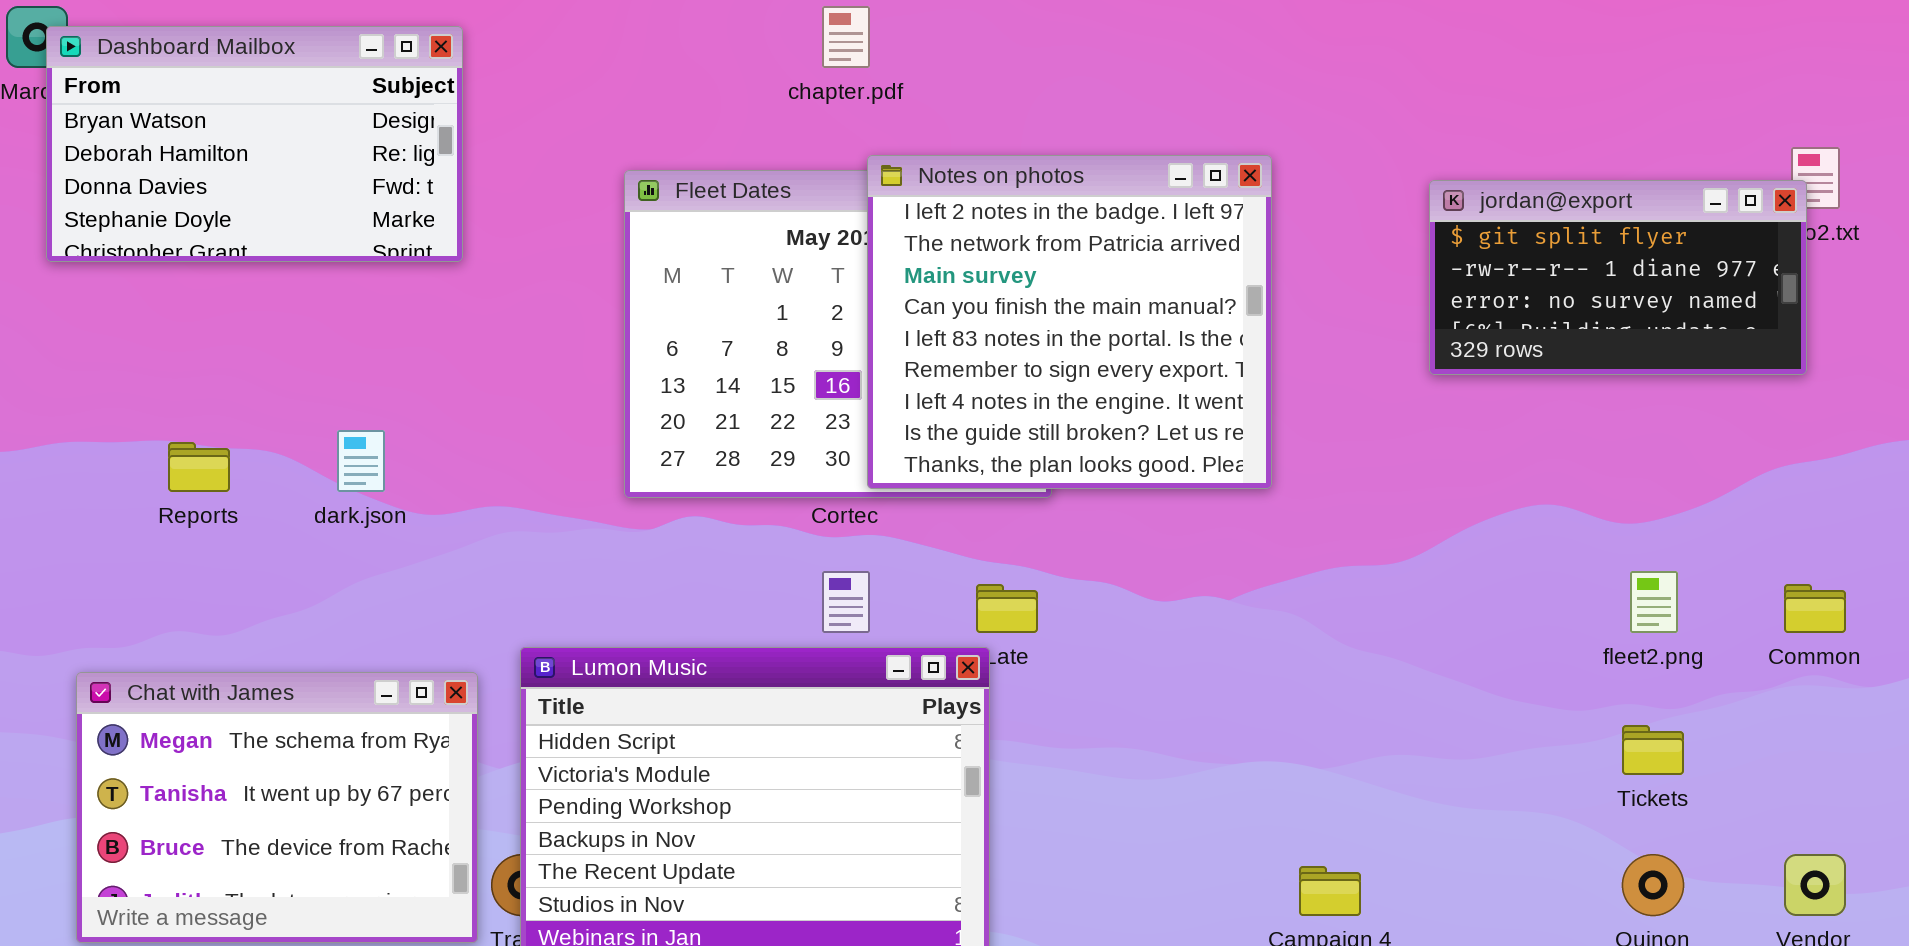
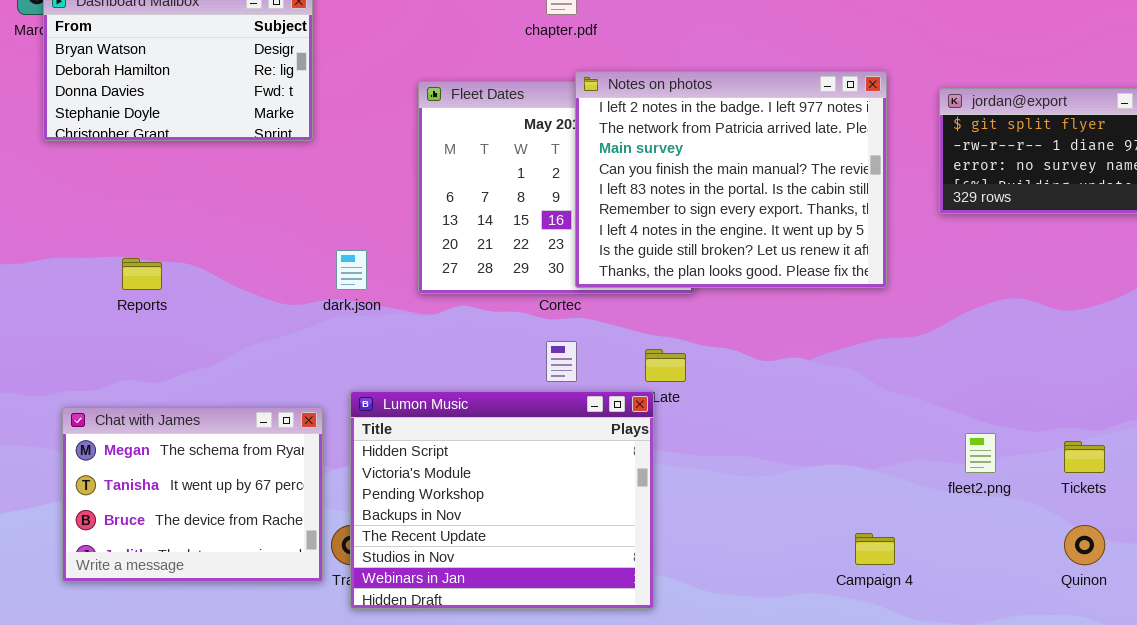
Notes on photos: [867,155,1272,489] -> [575,71,887,288], resized
dark.json: [337,430,385,492] -> [336,250,367,290], moved
fleet2.png: [1630,571,1678,633] -> [965,433,996,473], moved

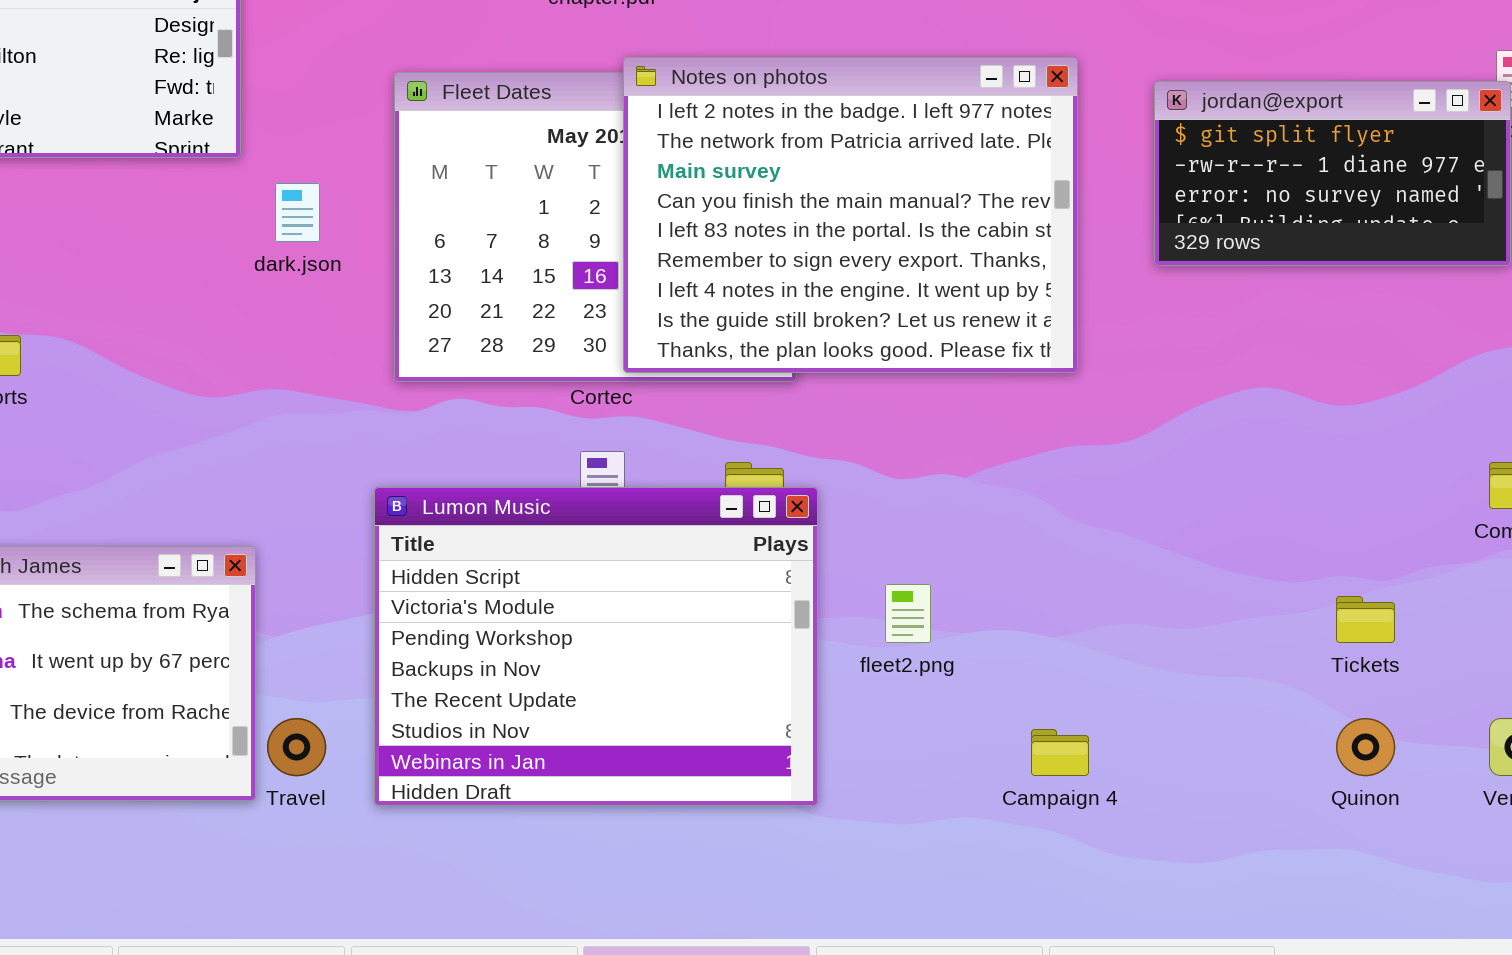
dark.json: [336,250,367,290] -> [275,183,320,242], moved
Lumon Music: [350,391,654,609] -> [374,487,818,806], moved
fleet2.png: [965,433,996,473] -> [885,584,931,643], moved

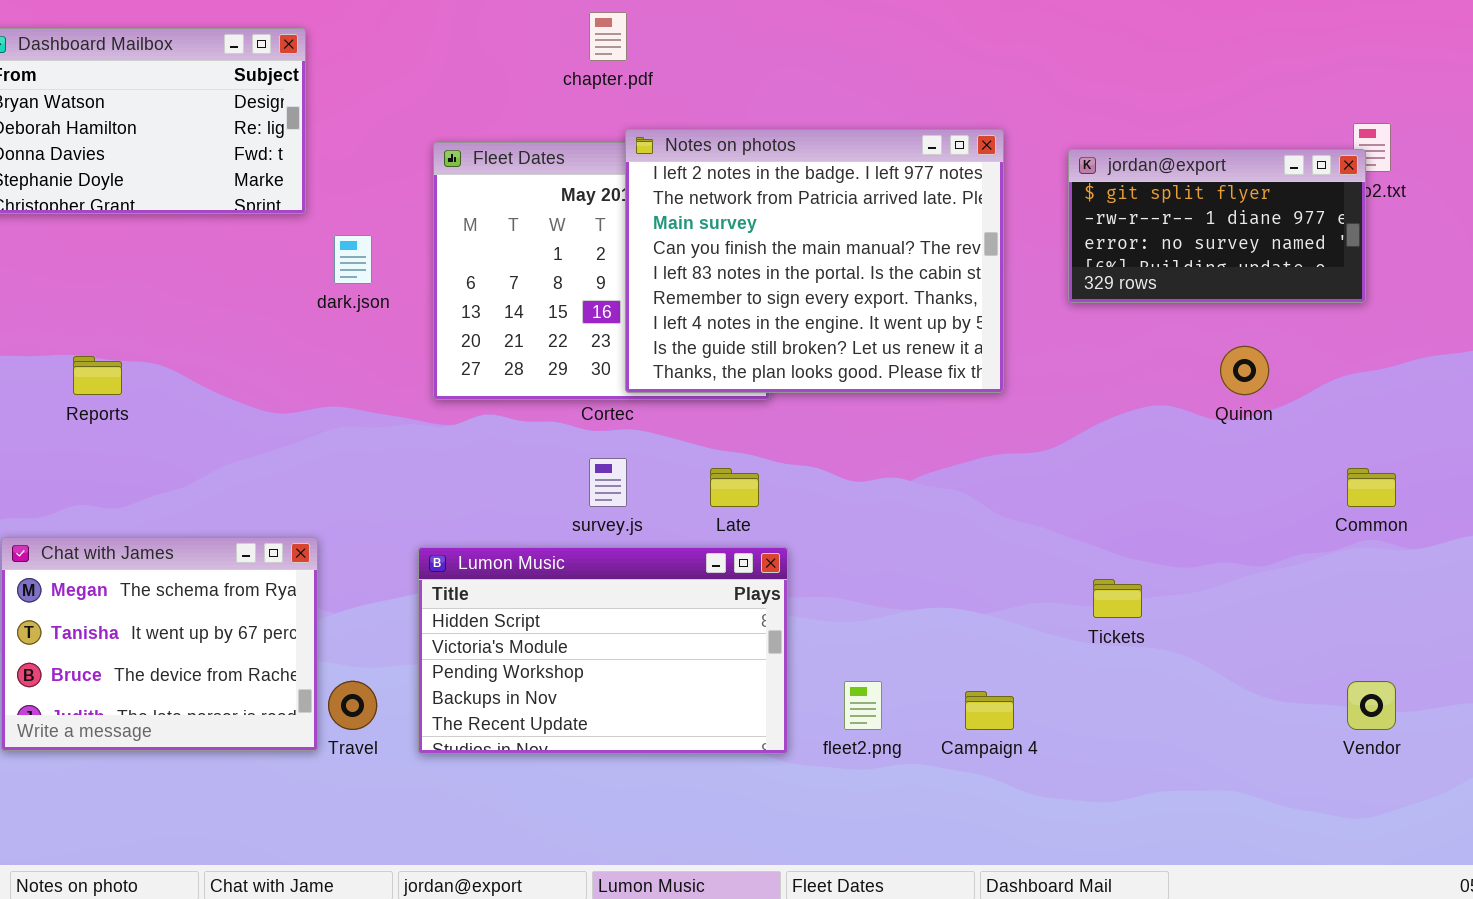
Lumon Music: [374,487,818,806] -> [418,547,788,754], resized
fleet2.png: [885,584,931,643] -> [844,681,882,730], moved
Tickets: [1336,596,1395,643] -> [1093,579,1142,618], moved
Quinon: [1336,718,1395,776] -> [1220,346,1269,395], moved

